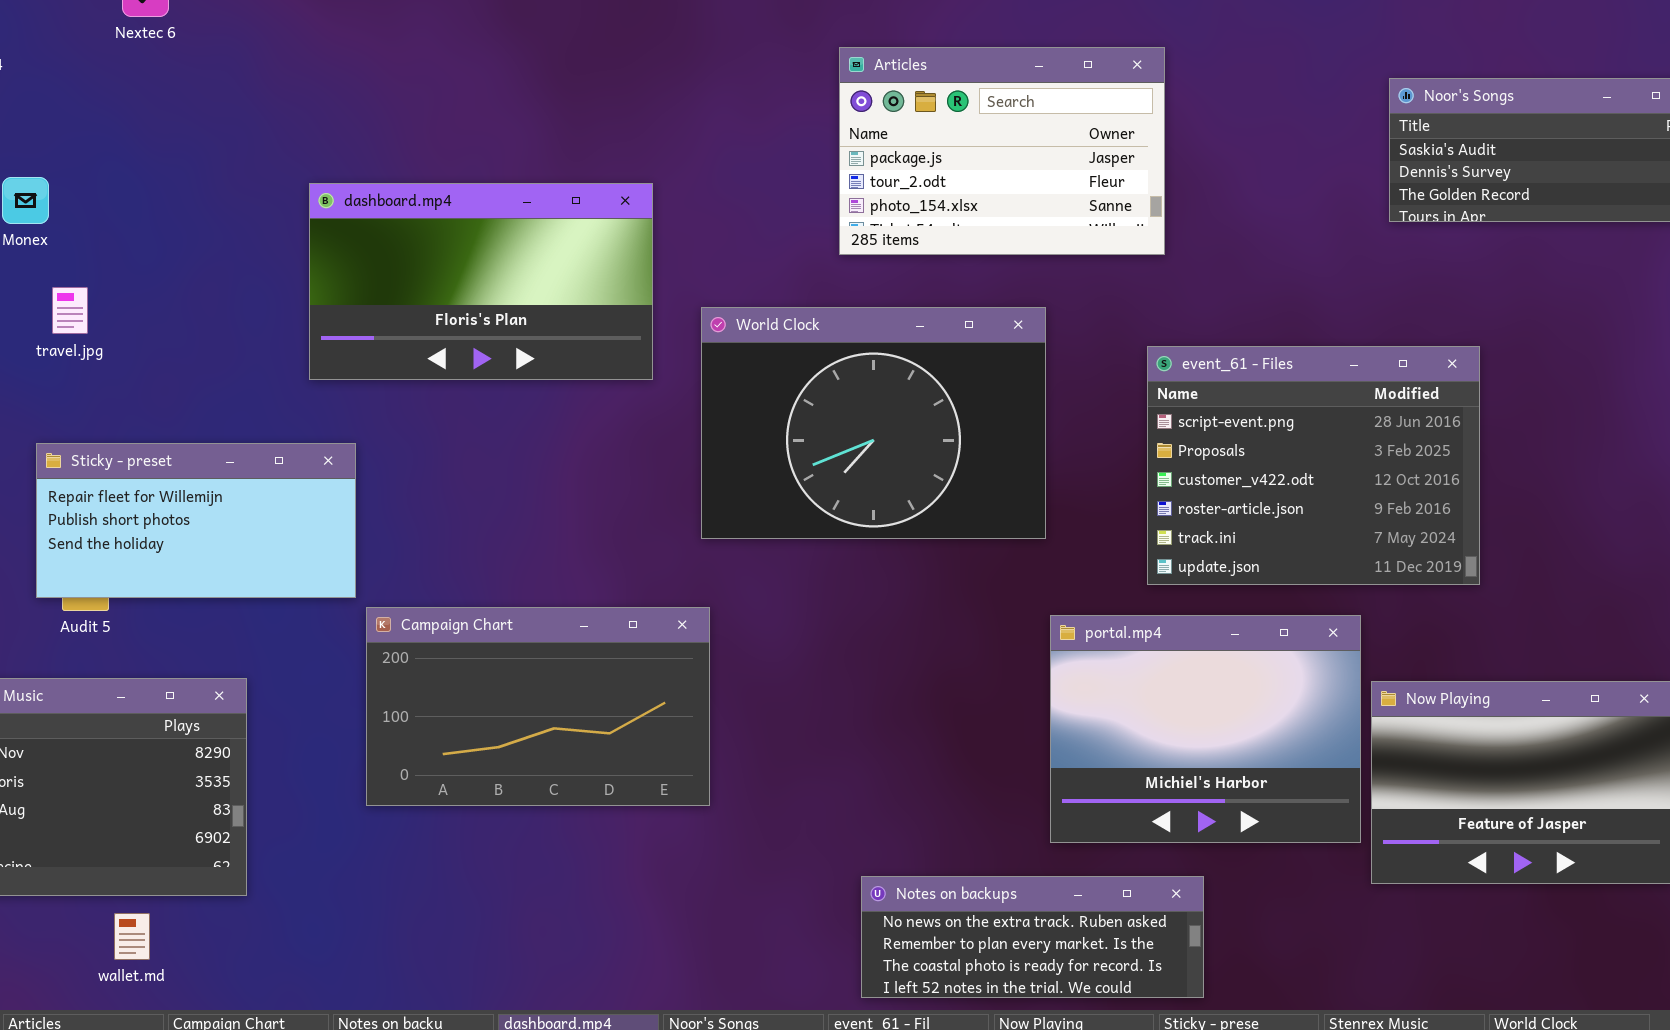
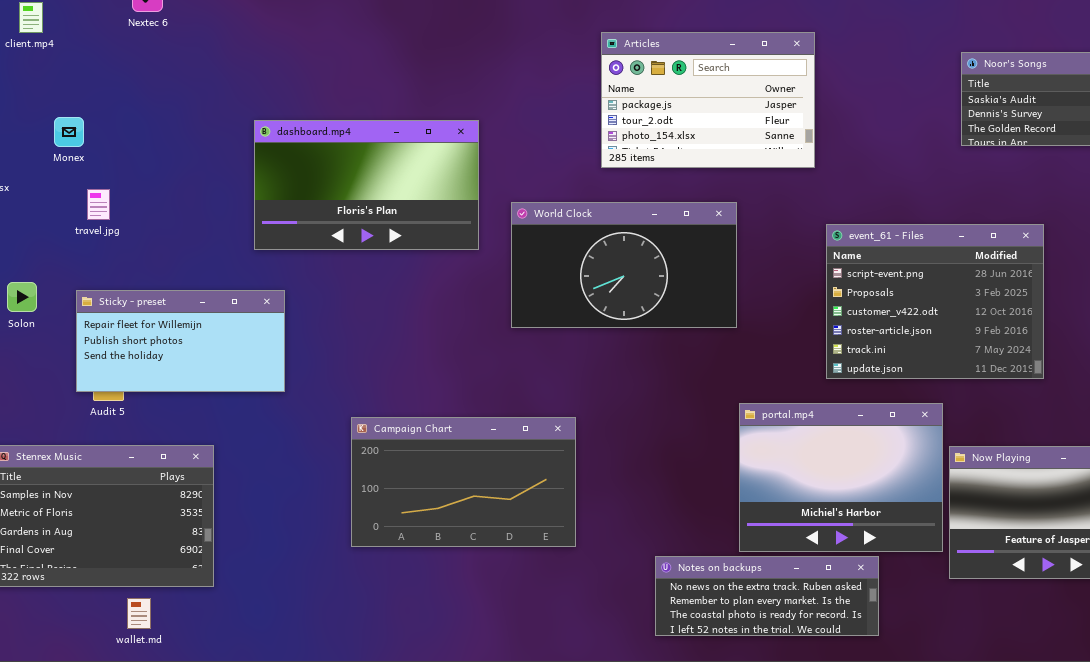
World Clock: [701,307,1046,539] -> [511,202,737,328], resized
event_61 - Files: [1147,346,1480,585] -> [826,224,1044,379], moved
Campaign Chart: [366,607,710,806] -> [351,417,576,547], moved
Notes on backups: [861,876,1204,998] -> [655,556,879,636], moved

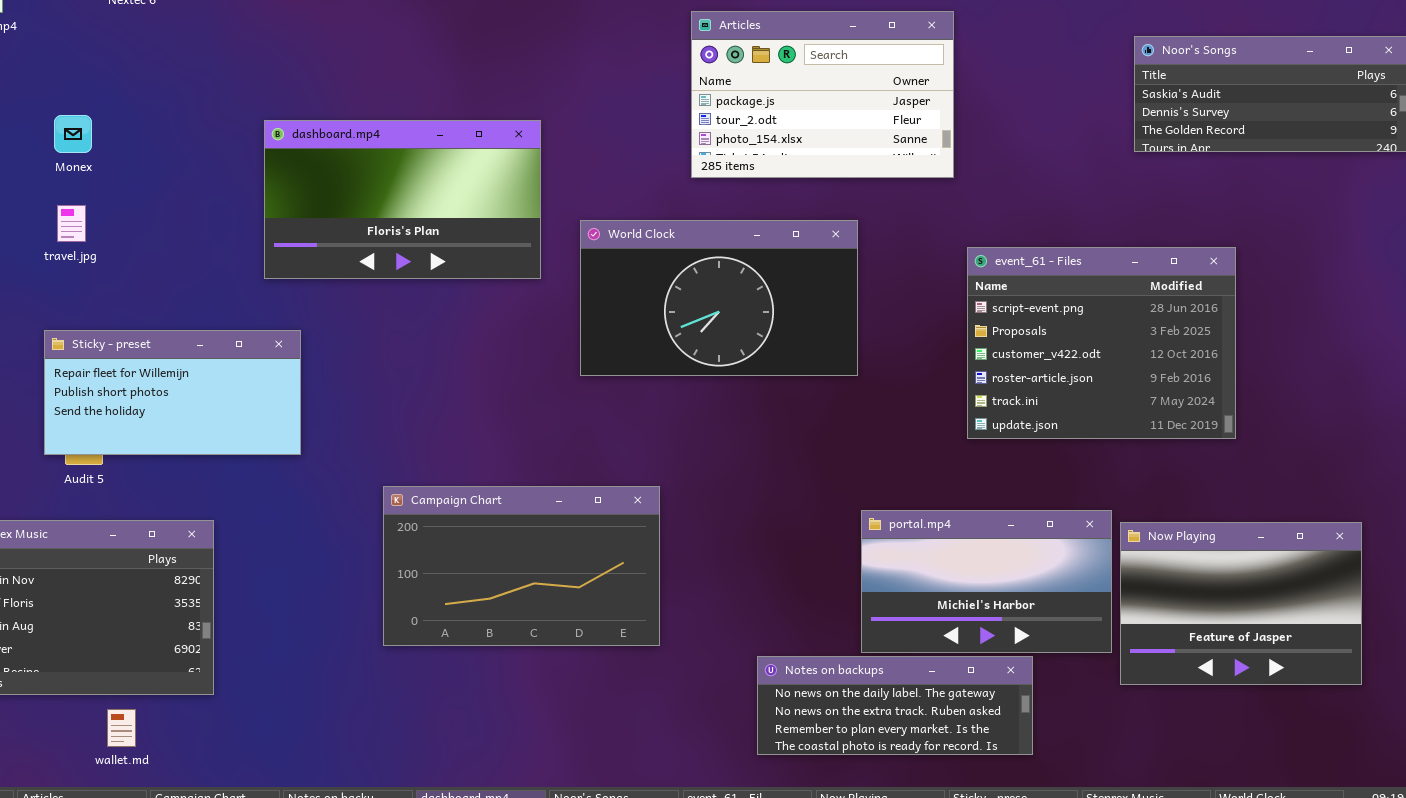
Monex: [54,117,84,147] -> [54,115,92,153], moved
portal.mp4: [739,403,943,552] -> [861,510,1112,653], resized
Notes on backups: [655,556,879,636] -> [757,656,1033,755], scrolled up 1 row

